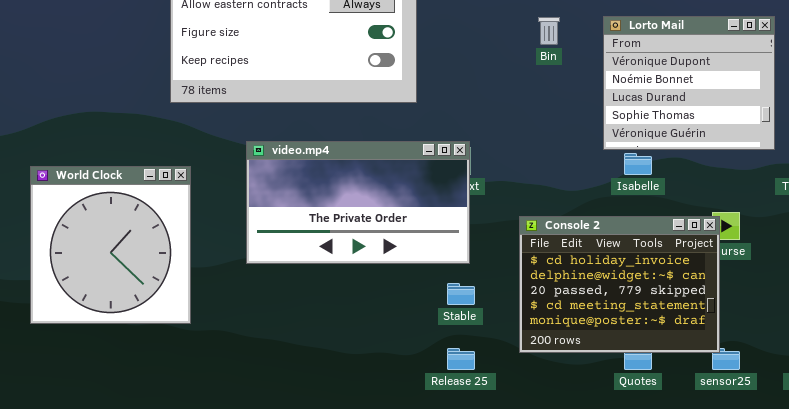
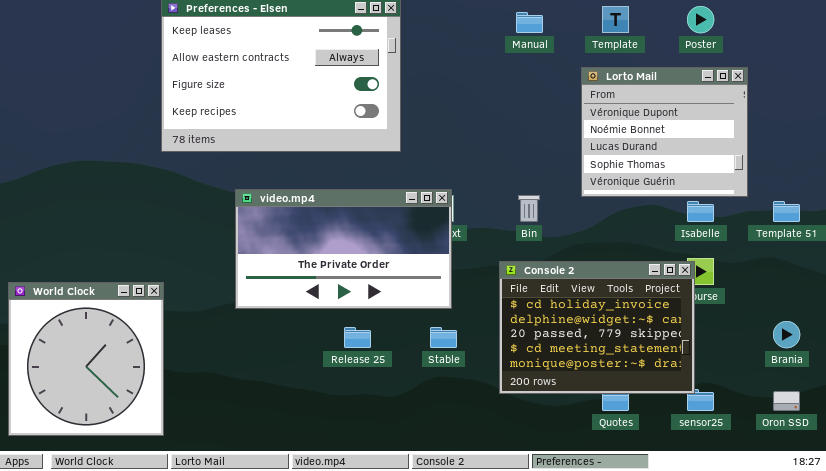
Bin: [538,17,560,45] -> [518,195,540,222], moved
Isabelle: [624,153,652,175] -> [687,201,714,222], moved
World Clock: [30,166,191,324] -> [8,282,164,436], moved
Release 25: [447,348,475,370] -> [344,327,371,348], moved

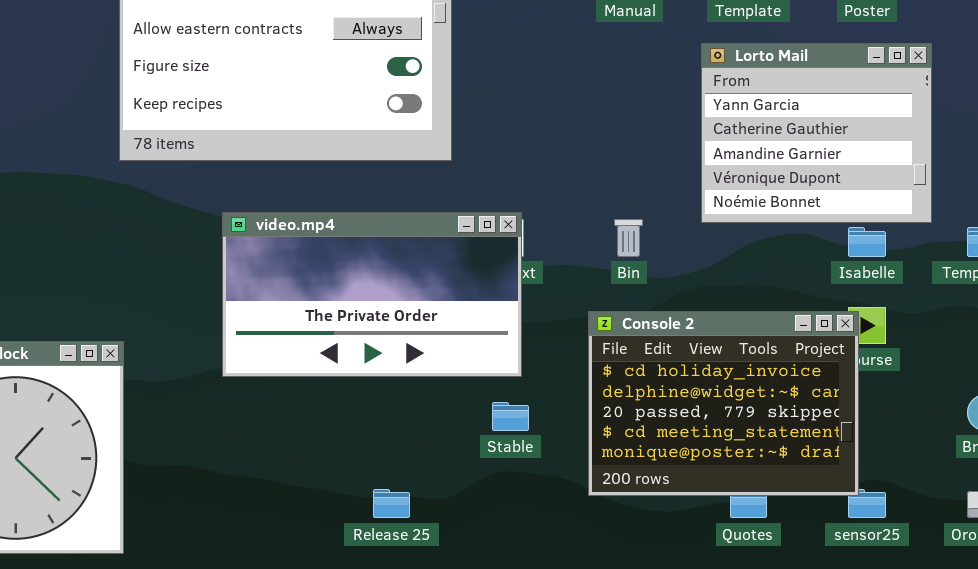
Lorto Mail: [581,67,748,197] -> [701,43,932,223], scrolled up 3 rows
Release 25: [344,327,371,348] -> [373,489,410,518], moved

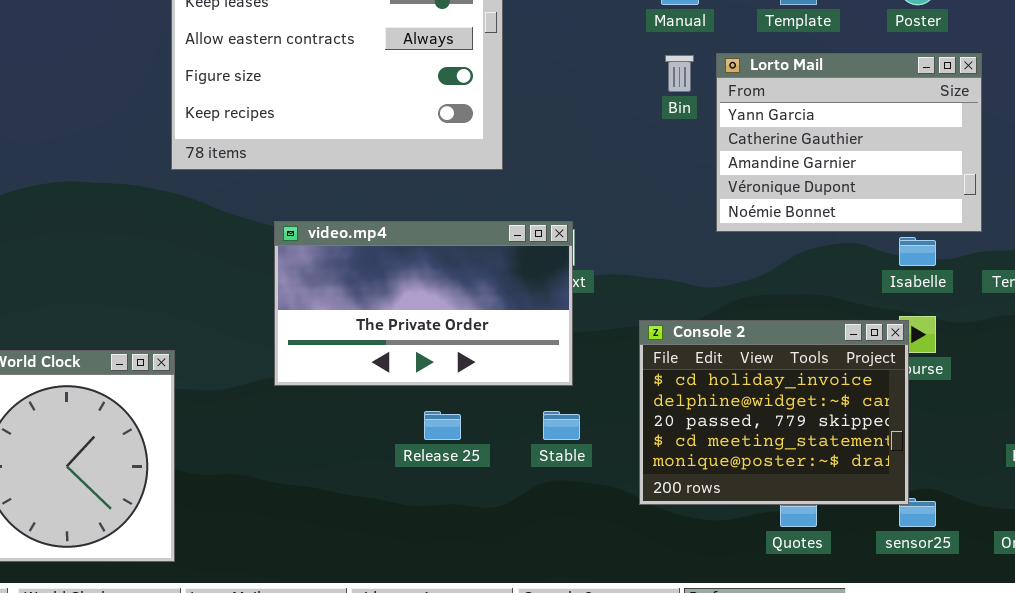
Lorto Mail: [701,43,932,223] -> [716,53,982,232], resized
Bin: [614,219,643,257] -> [665,55,694,92], moved
Release 25: [373,489,410,518] -> [424,411,461,440], moved

